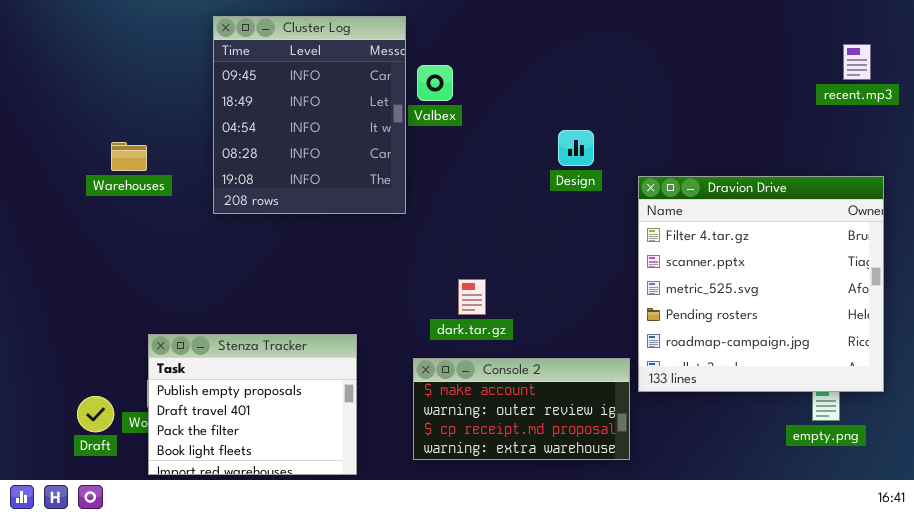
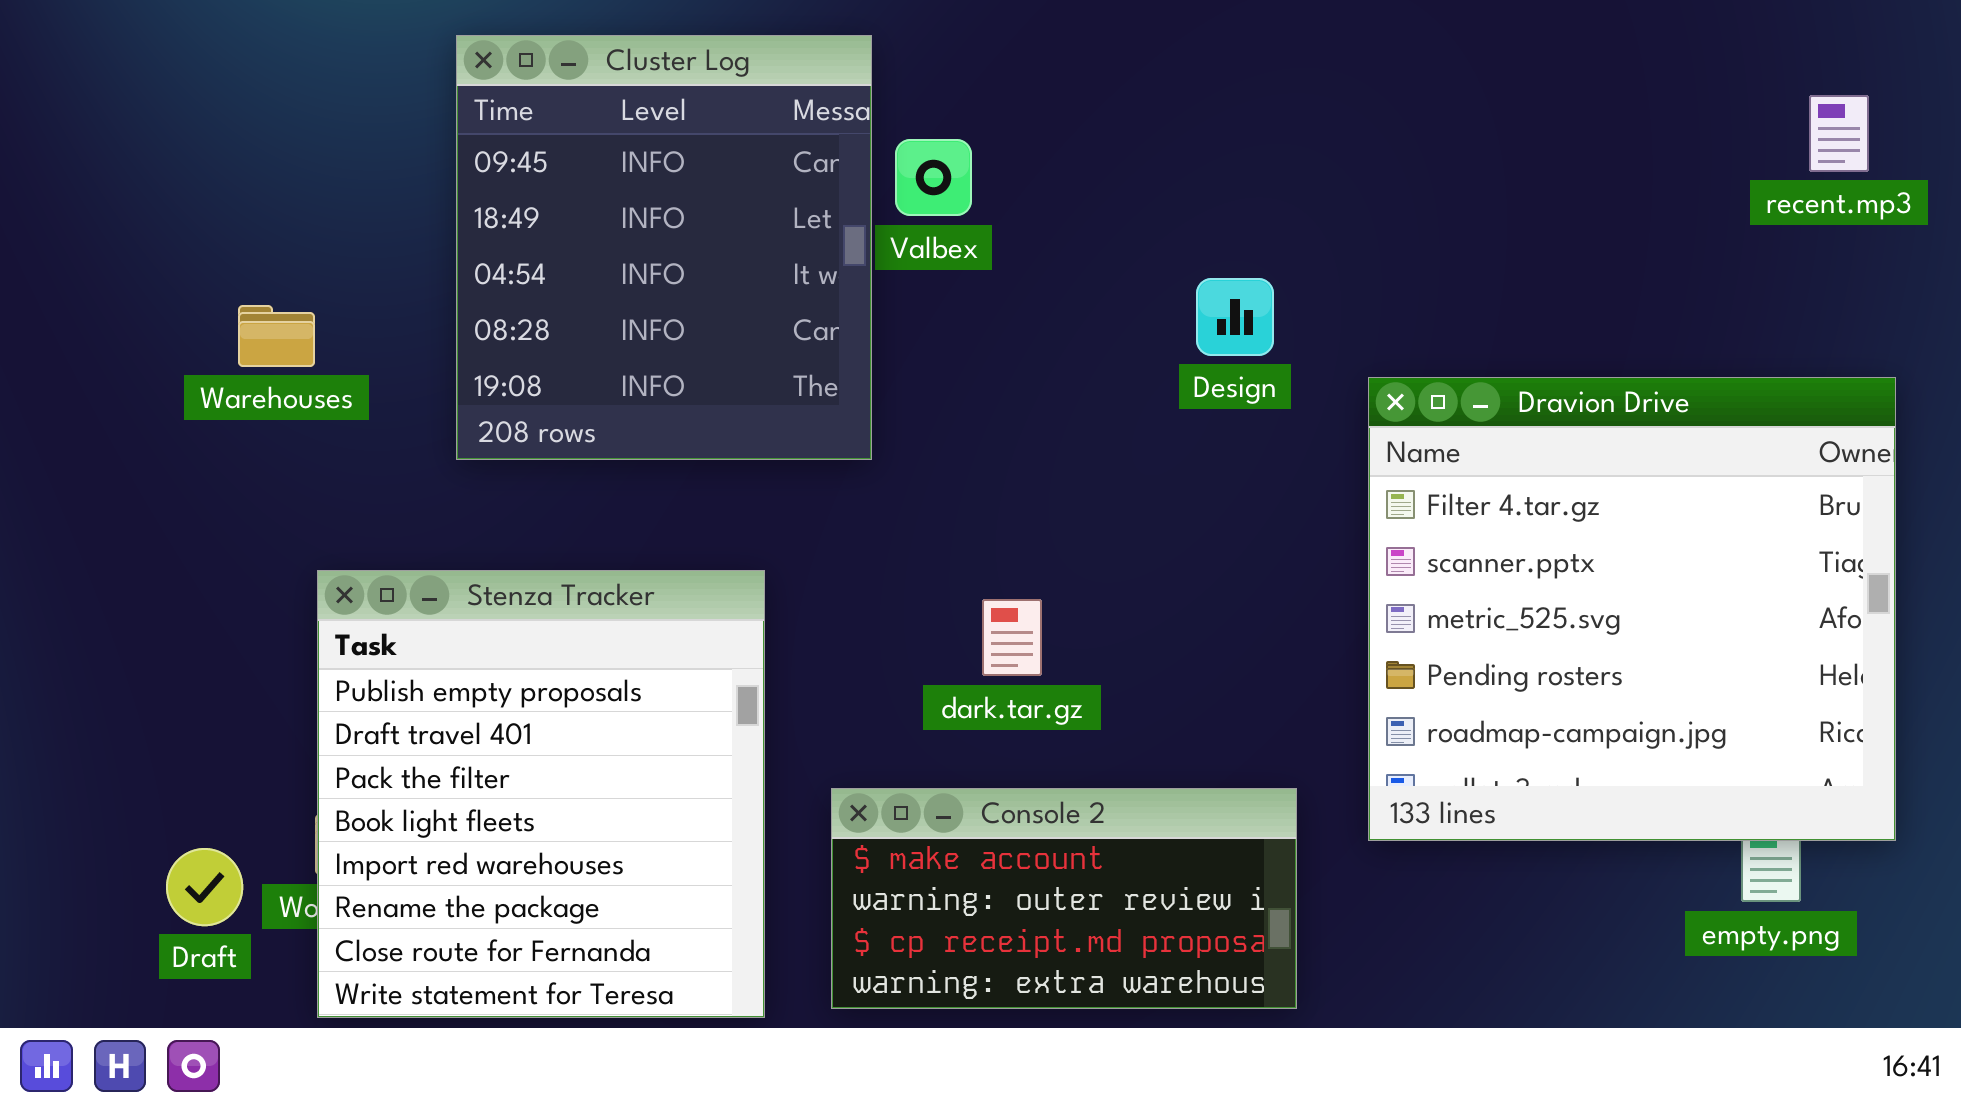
Stenza Tracker: [148,334,357,475] -> [317,570,765,1018], resized
Console 2: [413,358,630,460] -> [831,788,1297,1009], moved

